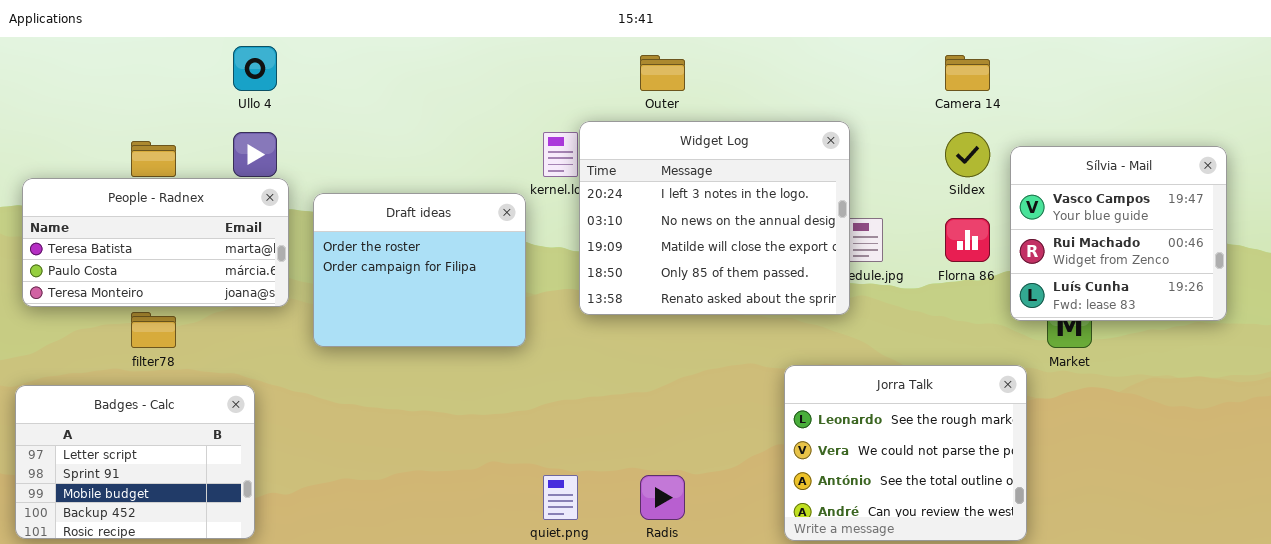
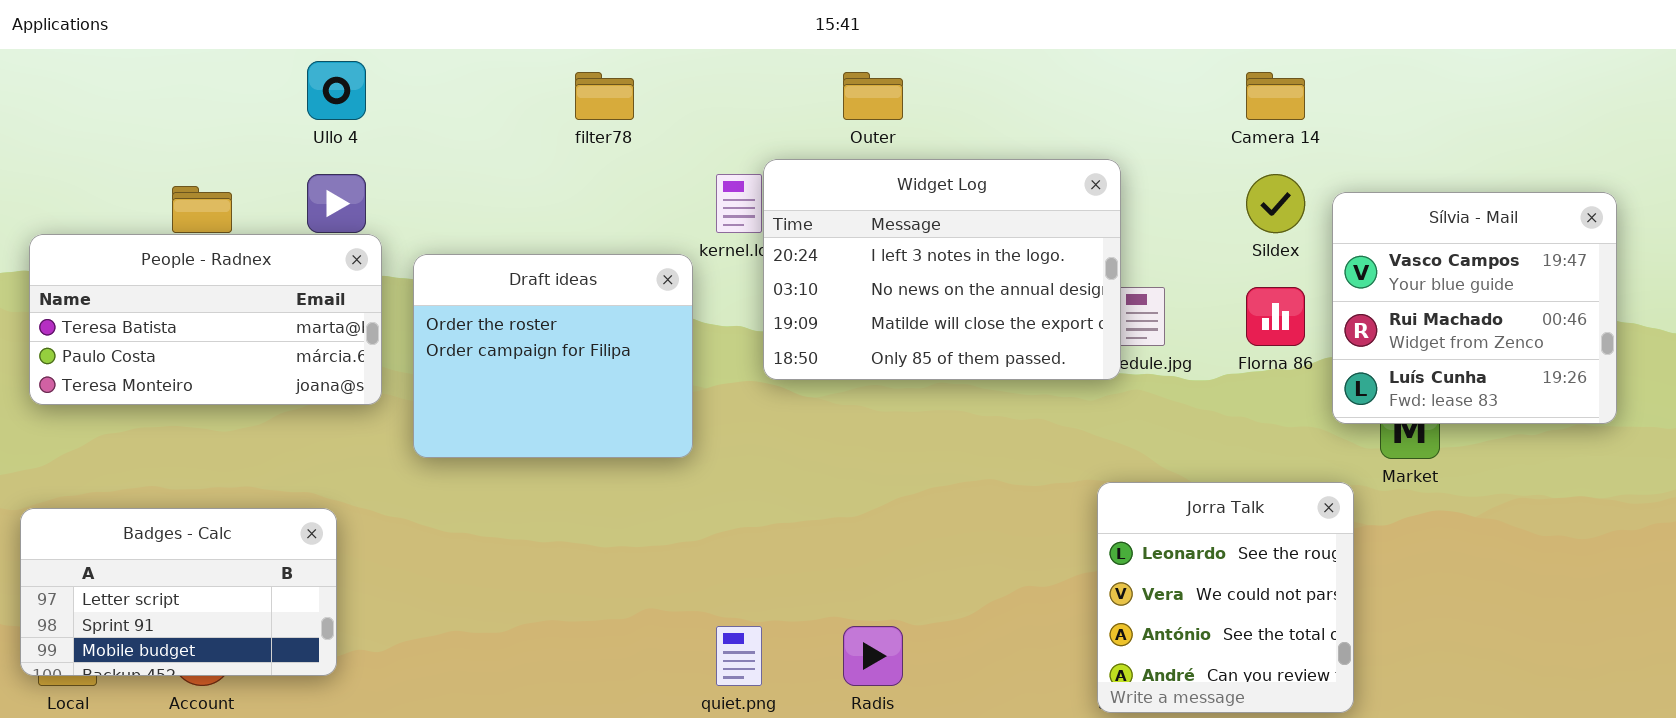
Widget Log: [579,121,850,315] -> [763,159,1121,380], resized
filter78: [131,312,176,348] -> [575,72,634,120], moved
Jorra Talk: [784,365,1027,541] -> [1097,482,1354,713], resized
Badges - Calc: [15,385,255,539] -> [20,508,337,676], resized

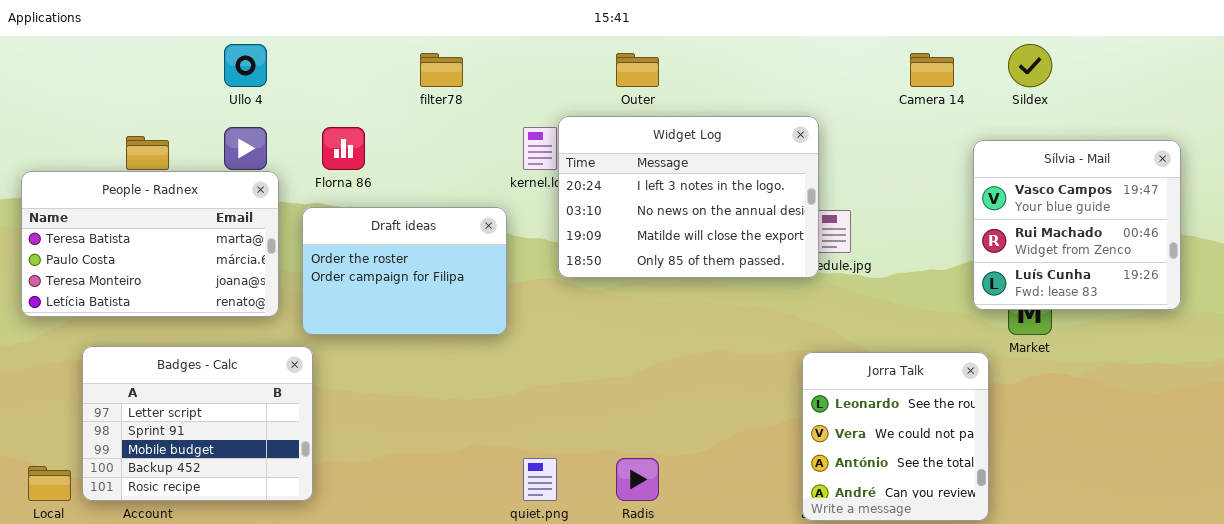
Sildex: [1246,174,1305,233] -> [1008,44,1052,87], moved
People - Radnex: [29,234,382,405] -> [21,171,279,317], resized
Draft ideas: [413,254,693,458] -> [302,207,507,335], resized
Florna 86: [1246,287,1305,346] -> [322,127,365,170], moved
Badges - Calc: [20,508,337,676] -> [82,346,313,501], moved, resized

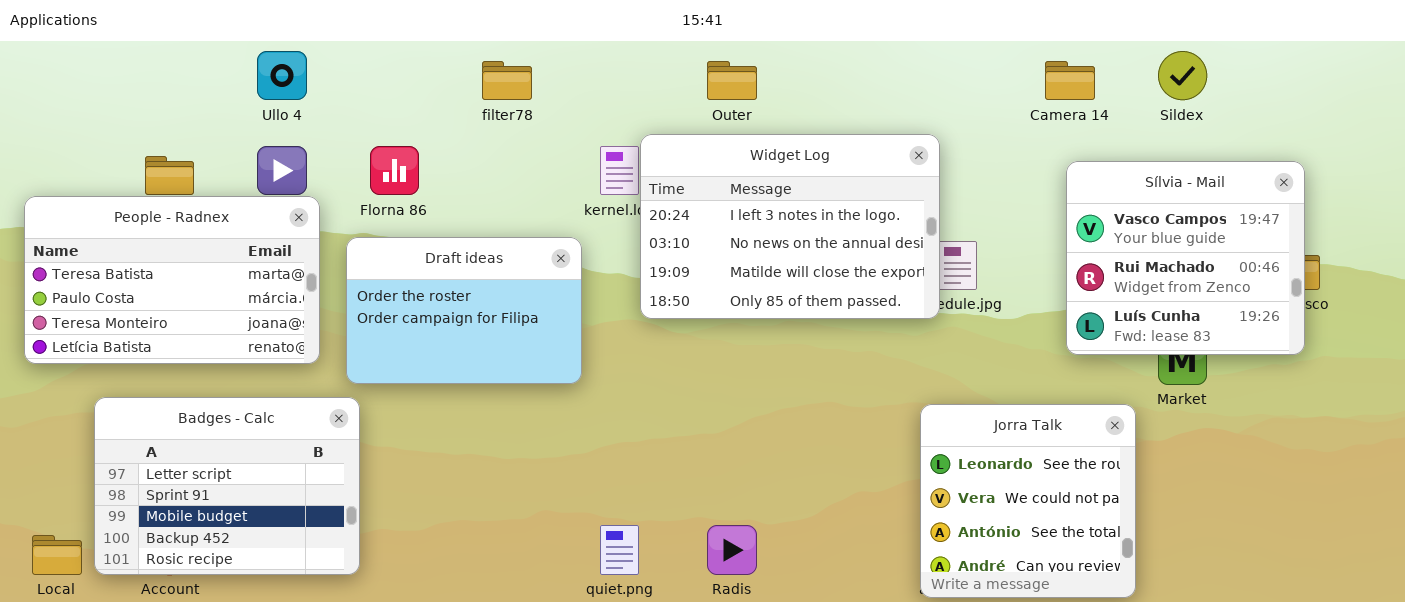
Sílvia - Mail: [973,140,1181,310] -> [1066,161,1305,355], moved

